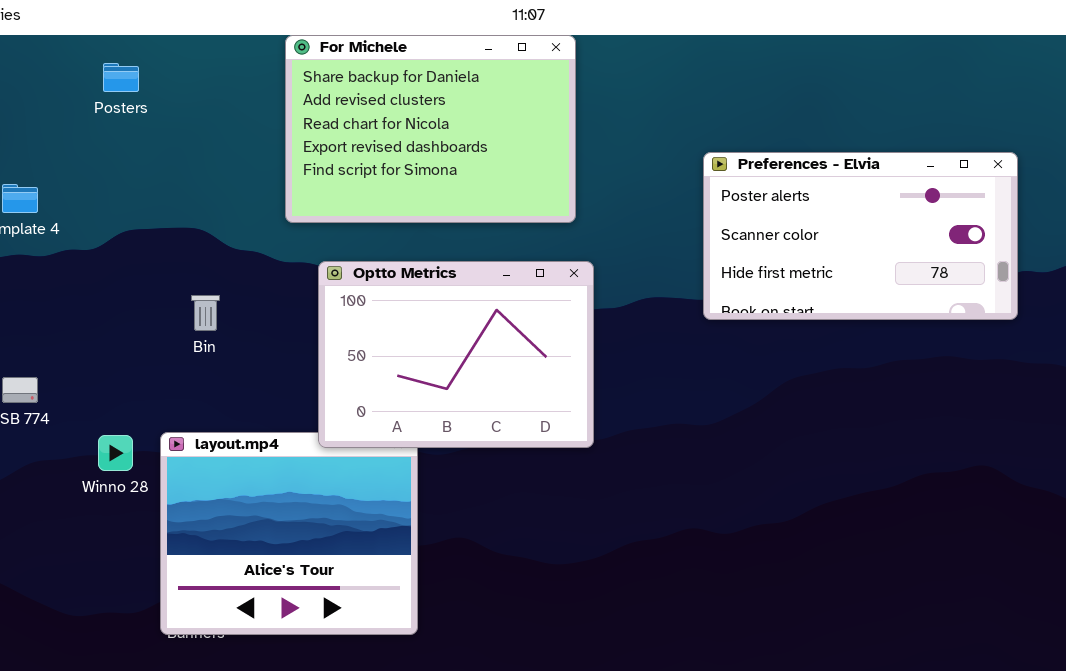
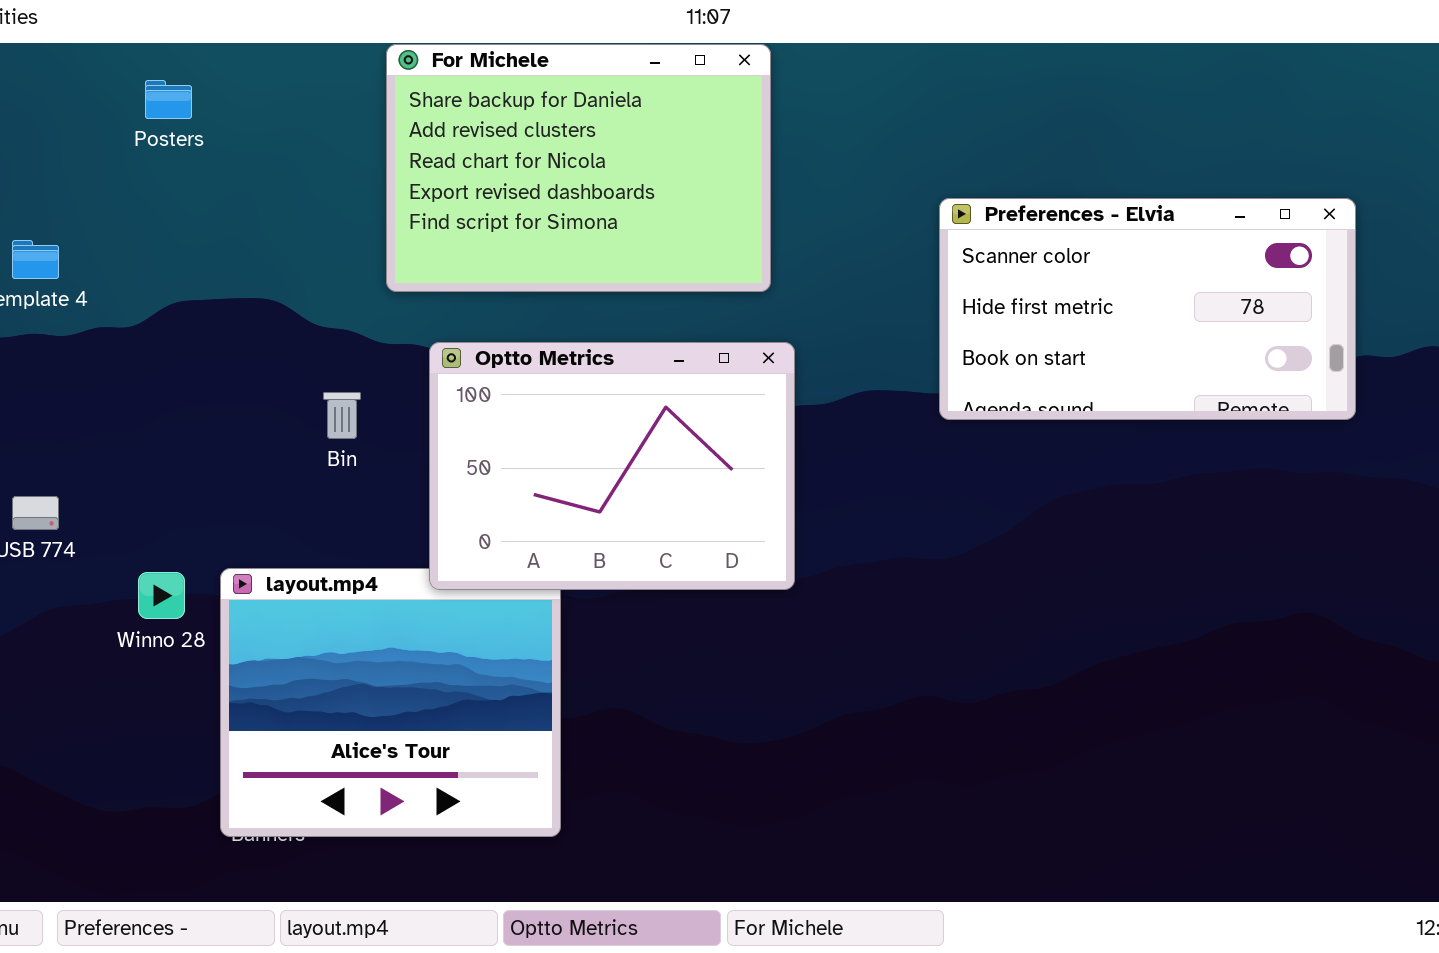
Preferences - Elvia: [703,152,1018,320] -> [939,198,1356,420], scrolled down 1 row
Bin: [191,295,220,331] -> [323,392,361,439], moved

